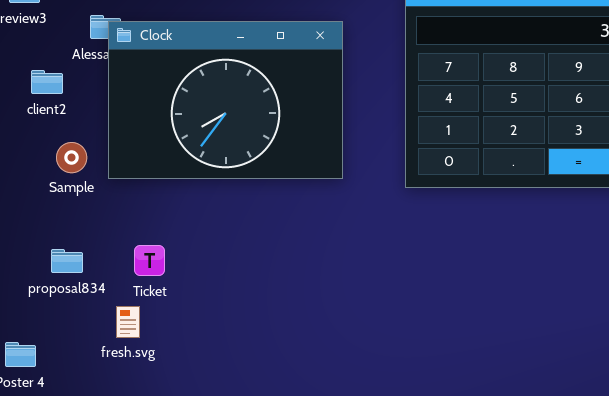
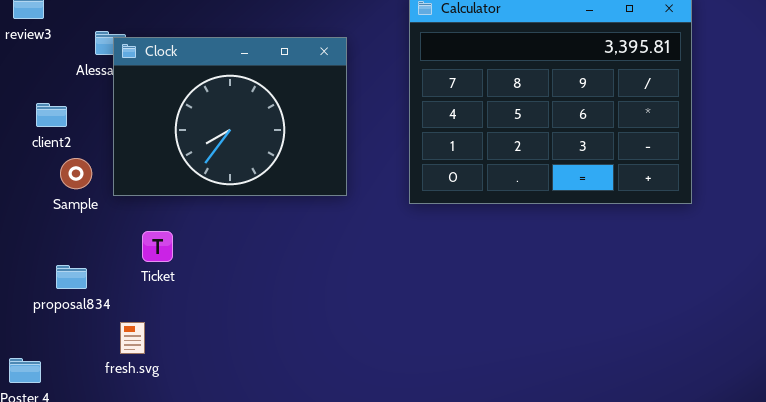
client2: [31,70,63,94] -> [36,103,67,127], moved
Ticket: [134,245,165,276] -> [142,231,173,262], moved

